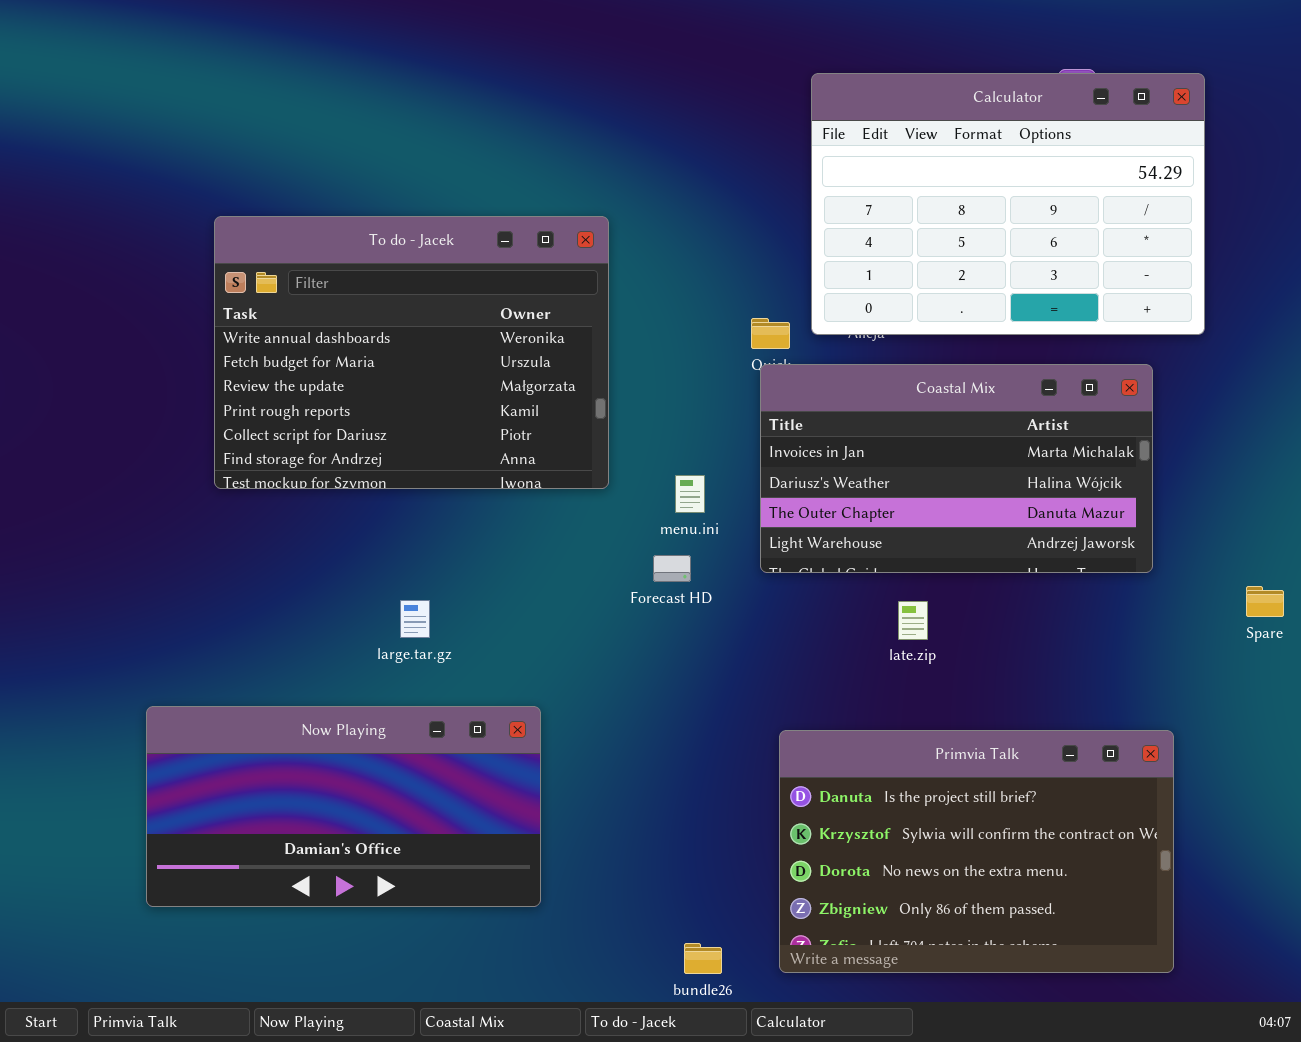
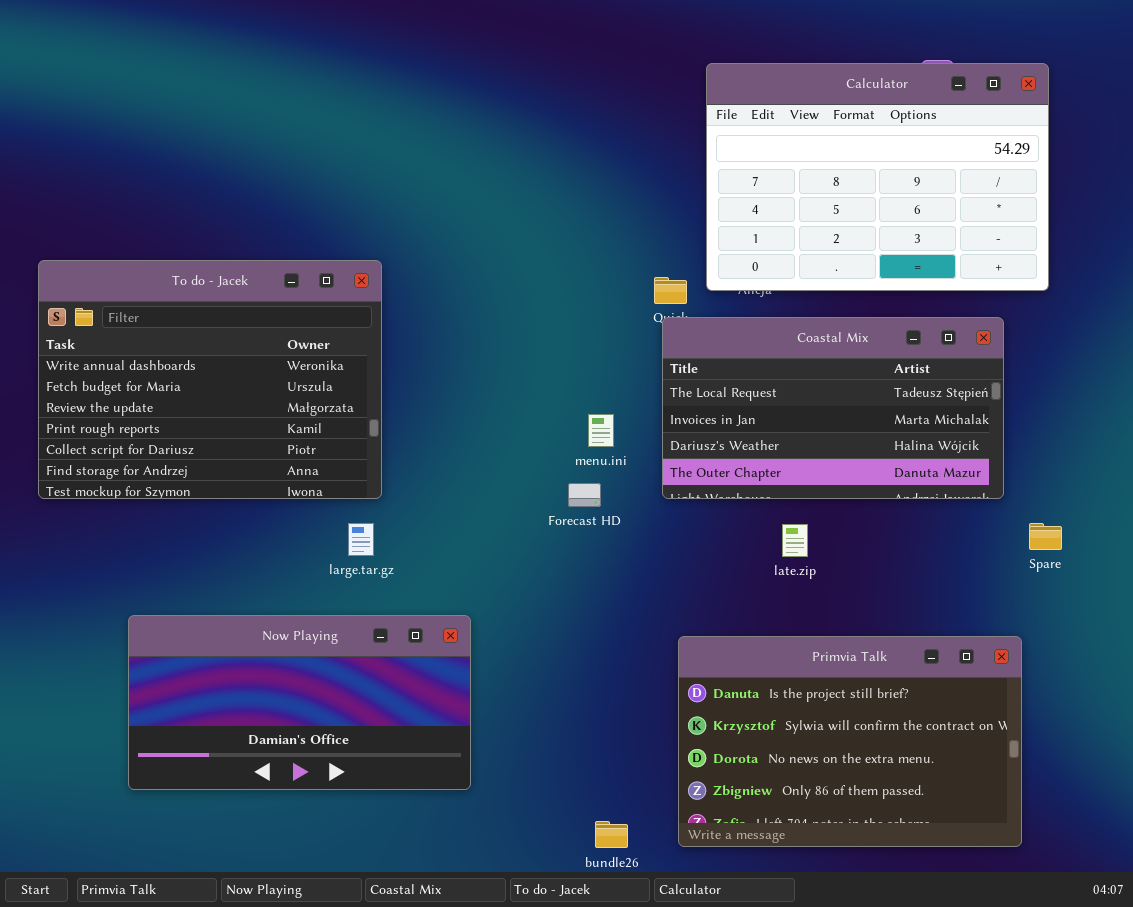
To do - Jacek: [214,216,609,489] -> [38,260,382,499], moved
Coastal Mix: [760,364,1153,573] -> [662,317,1004,499], scrolled up 1 row
Spare: [1246,586,1284,617] -> [1029,523,1062,550], moved

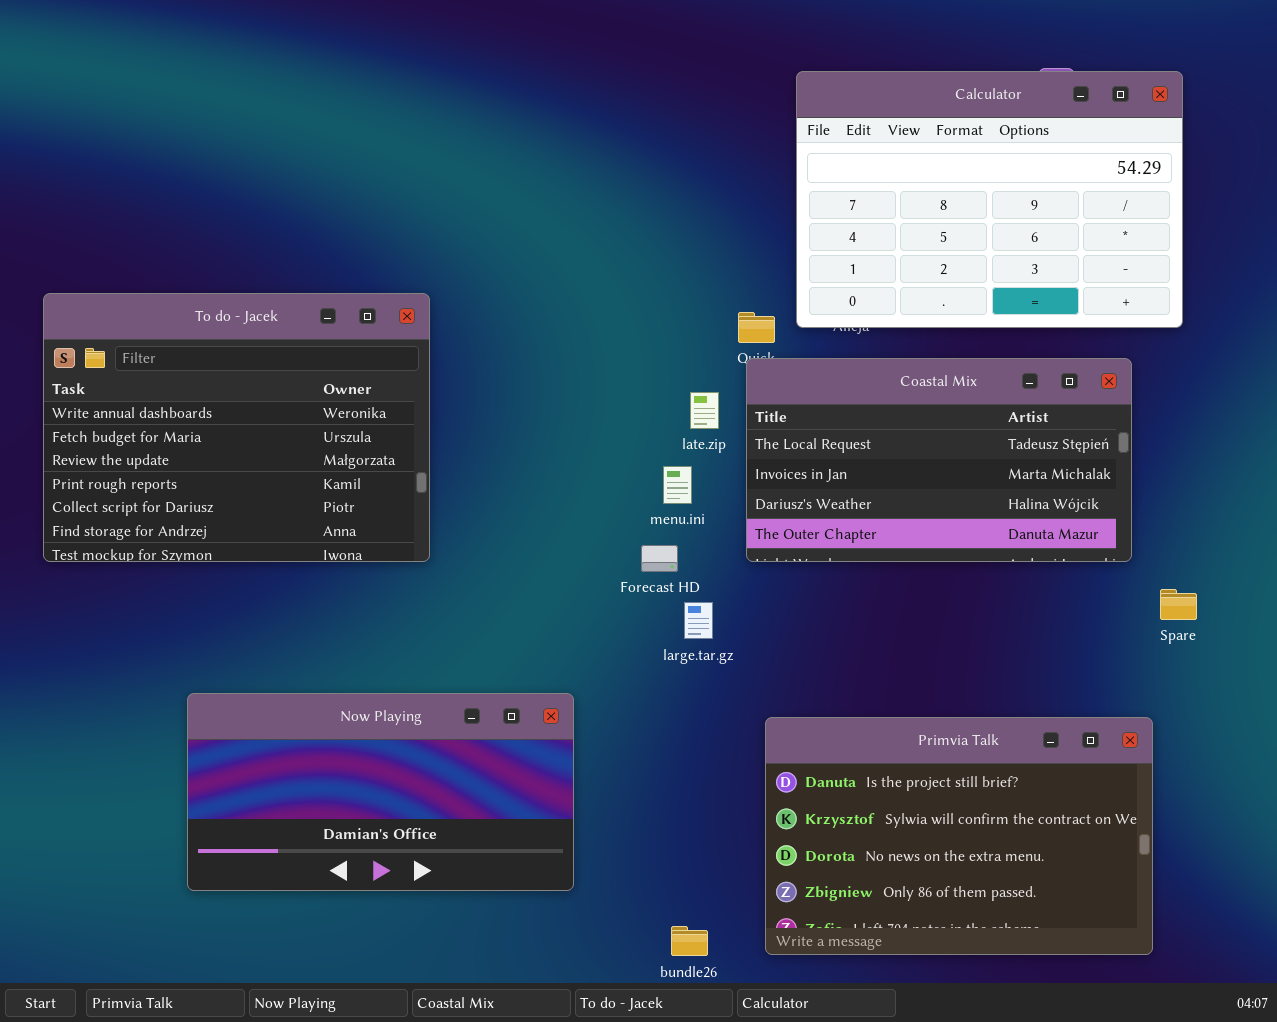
large.tar.gz: [348,523,374,556] -> [684,602,713,639], moved
late.zip: [782,524,808,557] -> [690,392,719,429], moved
Now Playing: [128,615,471,790] -> [187,693,574,891], moved

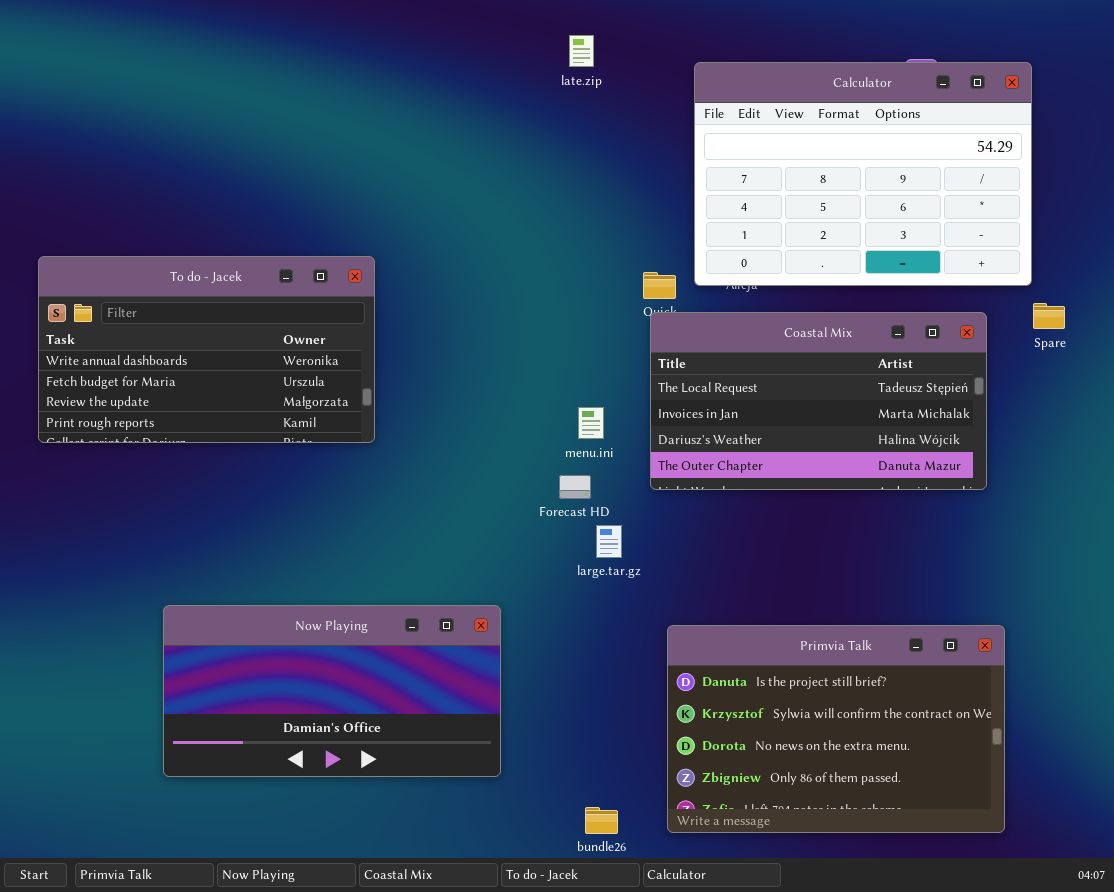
To do - Jacek: [43,293,430,562] -> [38,256,375,443], resized
late.zip: [690,392,719,429] -> [569,35,594,67], moved
Spare: [1160,589,1197,620] -> [1033,303,1065,329], moved

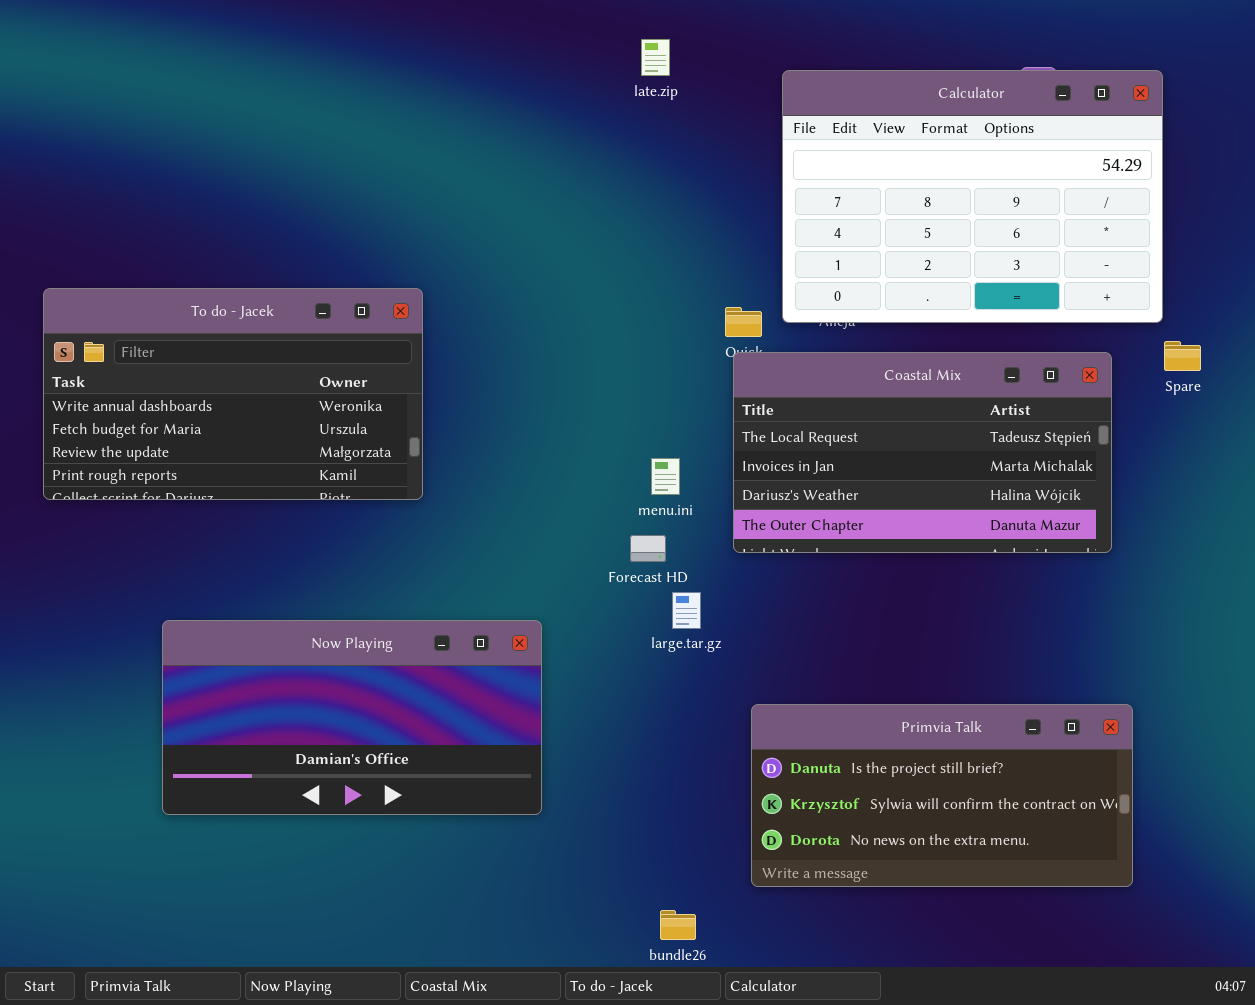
Now Playing: [163,605,501,777] -> [162,620,542,815], moved
Primvia Talk: [667,625,1005,833] -> [751,704,1133,887], resized

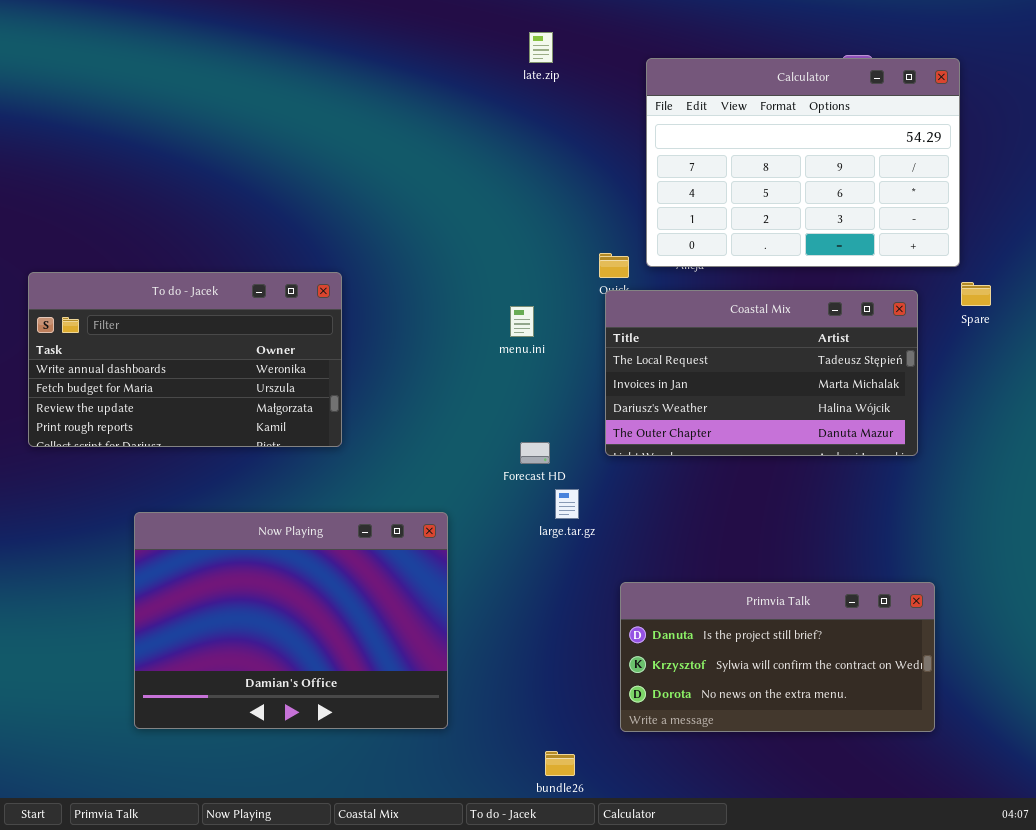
To do - Jacek: [43,288,423,500] -> [28,272,342,447], moved
menu.ini: [651,458,680,495] -> [510,306,534,337], moved
Now Playing: [162,620,542,815] -> [134,512,448,729], resized

